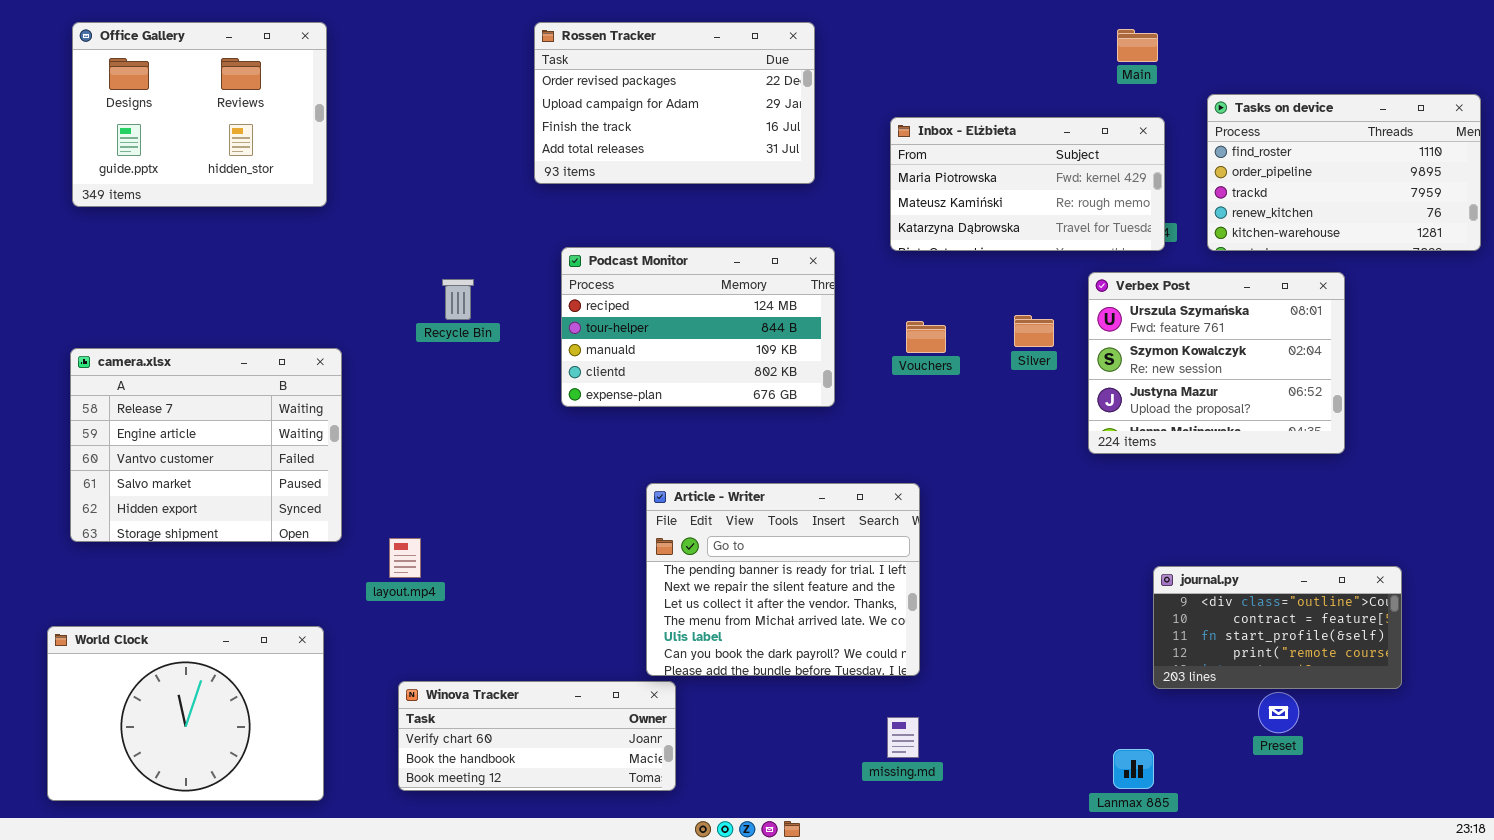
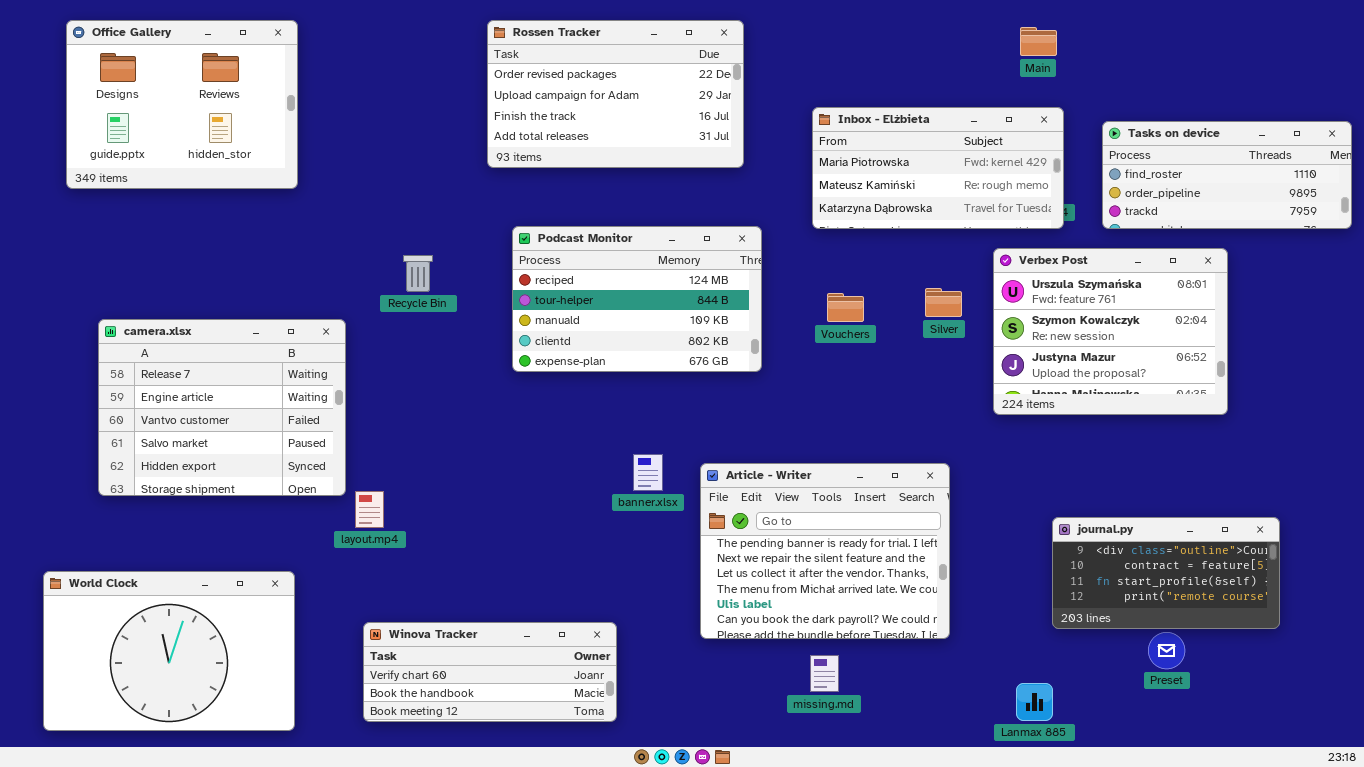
Tasks on device: [1207,94,1481,251] -> [1102,121,1352,229], resized
camera.xlsx: [70,348,342,542] -> [98,319,346,496], moved
Article - Writer: [646,483,920,676] -> [700,463,950,639], moved

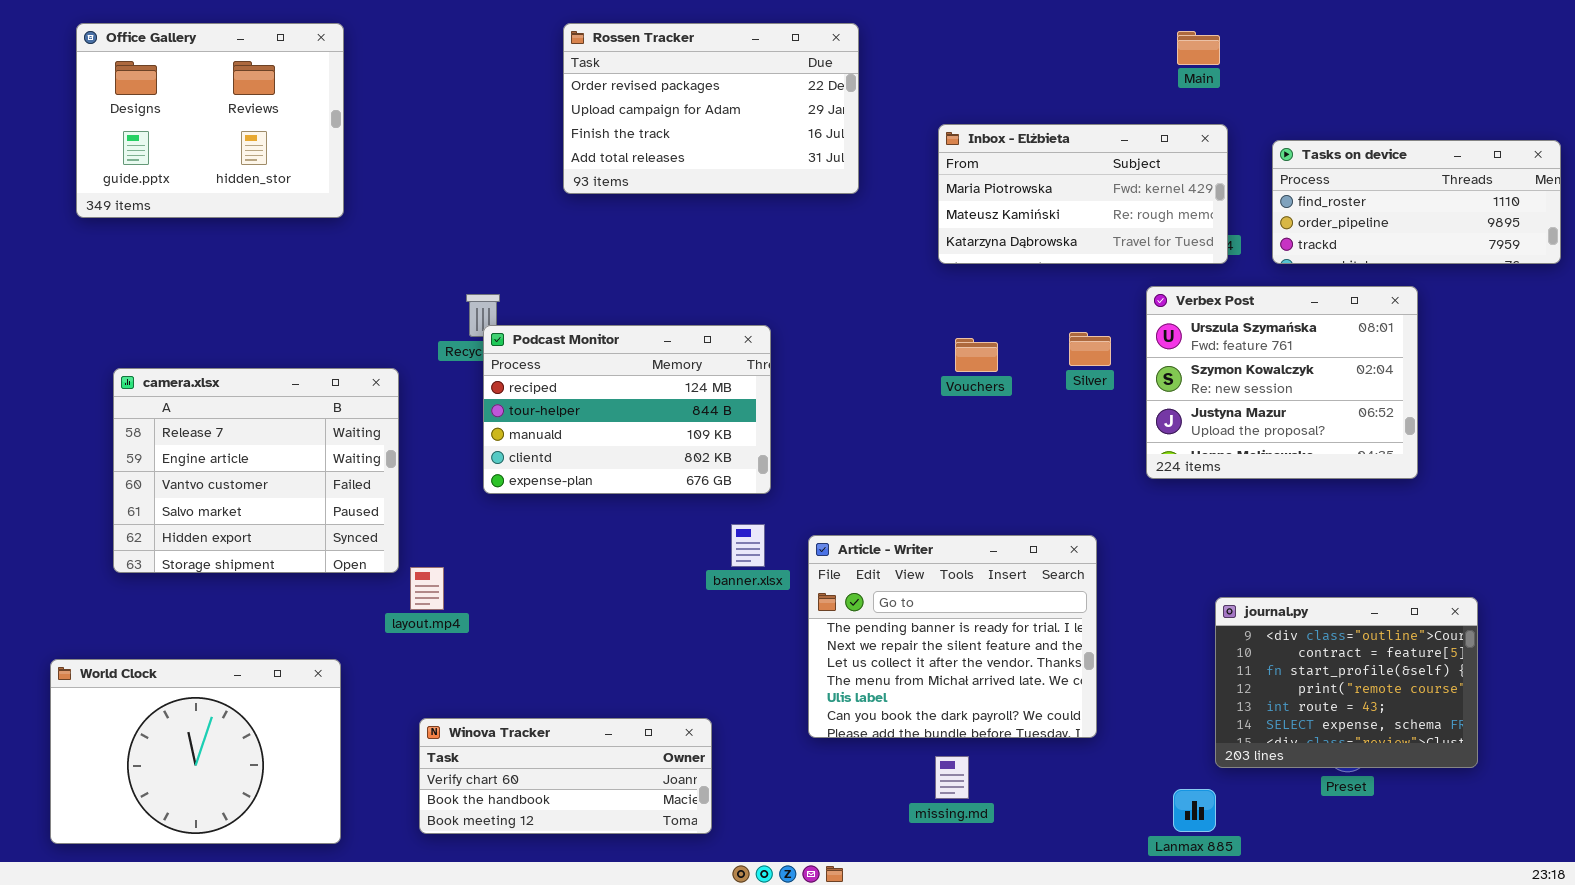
Podcast Monitor: [512,226,762,372] -> [483,325,771,494], moved
journal.py: [1052,517,1280,629] -> [1215,597,1478,768], resized

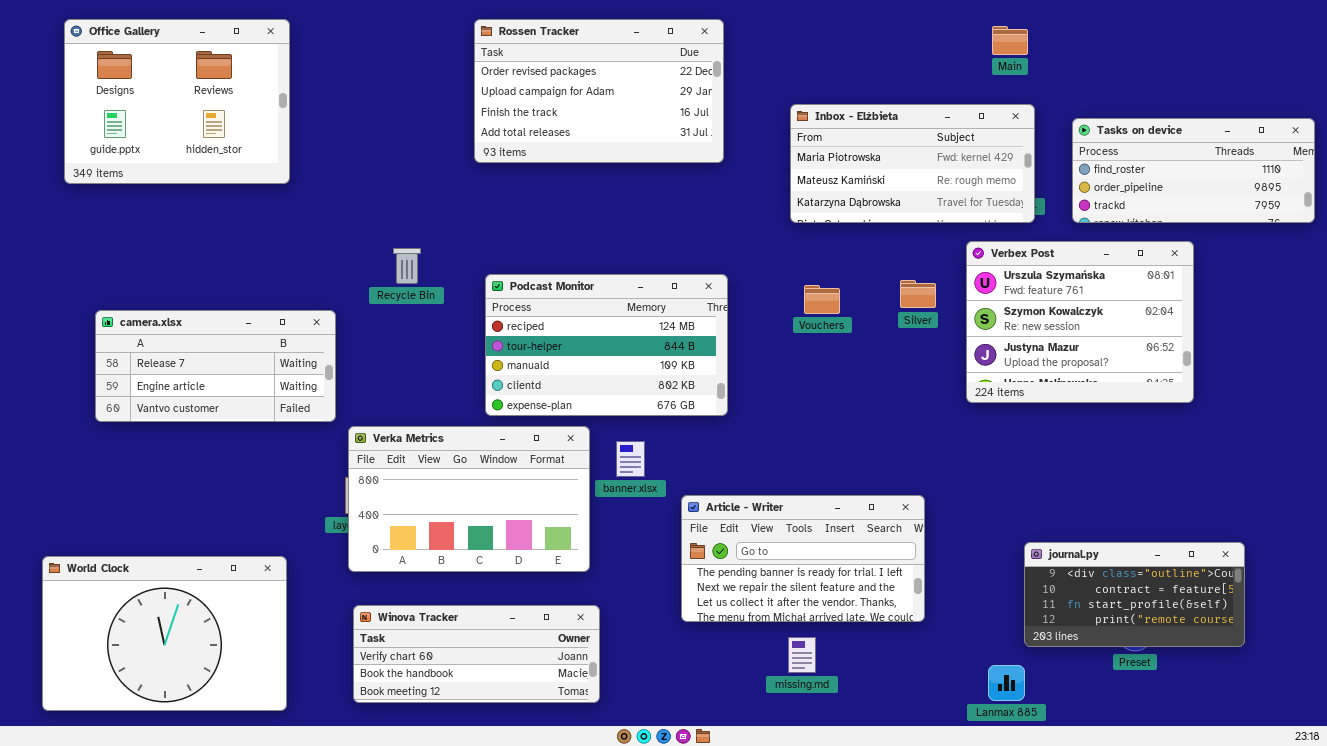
Podcast Monitor: [483,325,771,494] -> [485,274,728,416], moved
camera.xlsx: [113,368,399,573] -> [95,310,336,422], resized
Verka Metrics: none -> [348,426,590,572], opened
Article - Writer: [808,535,1097,738] -> [681,495,925,622], resized
journal.py: [1215,597,1478,768] -> [1024,542,1245,647], resized

